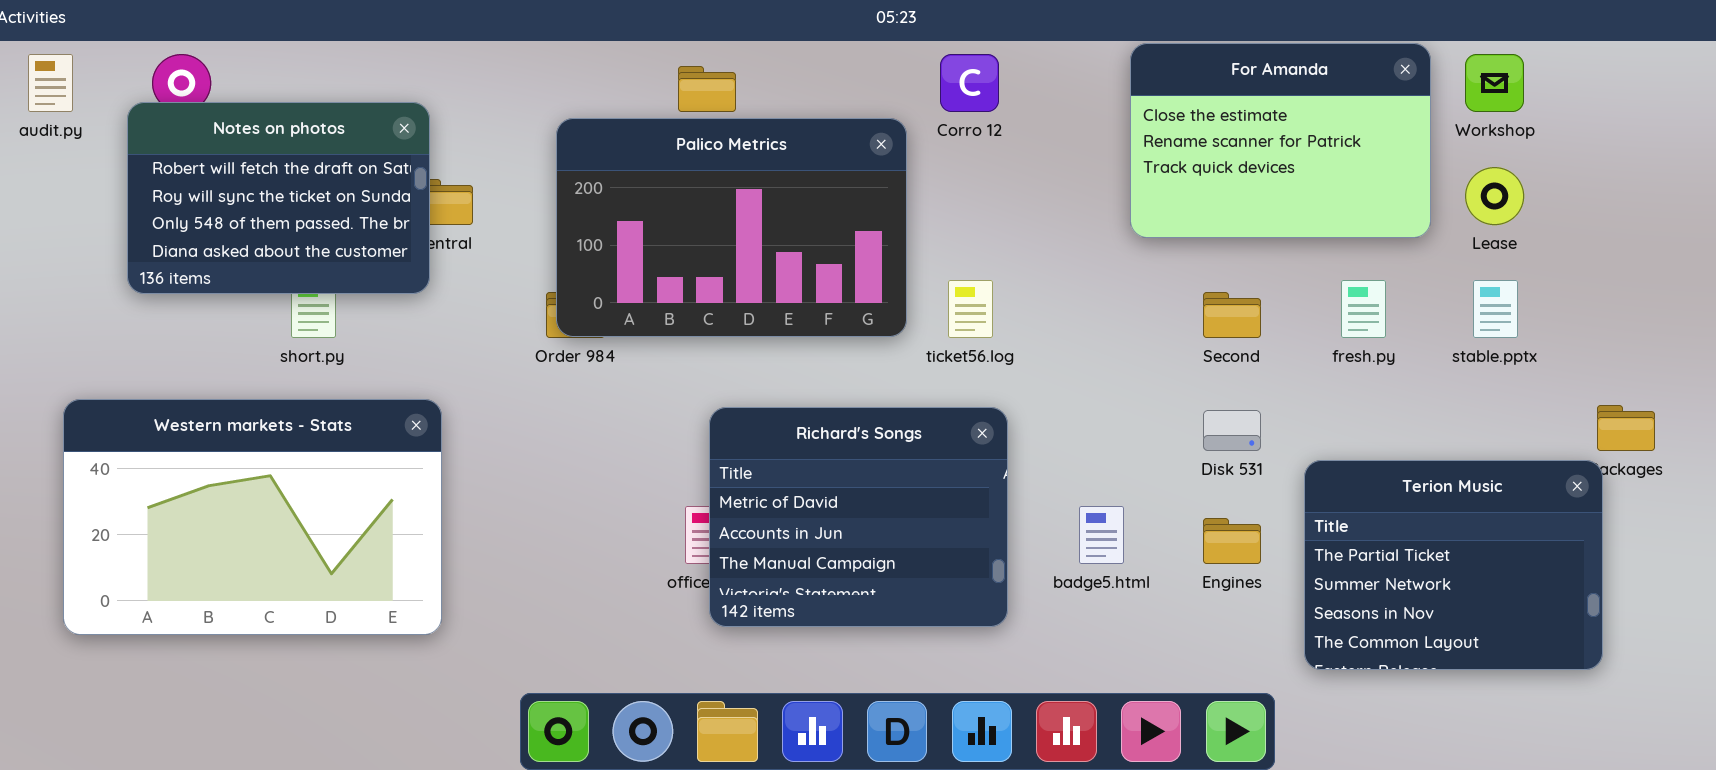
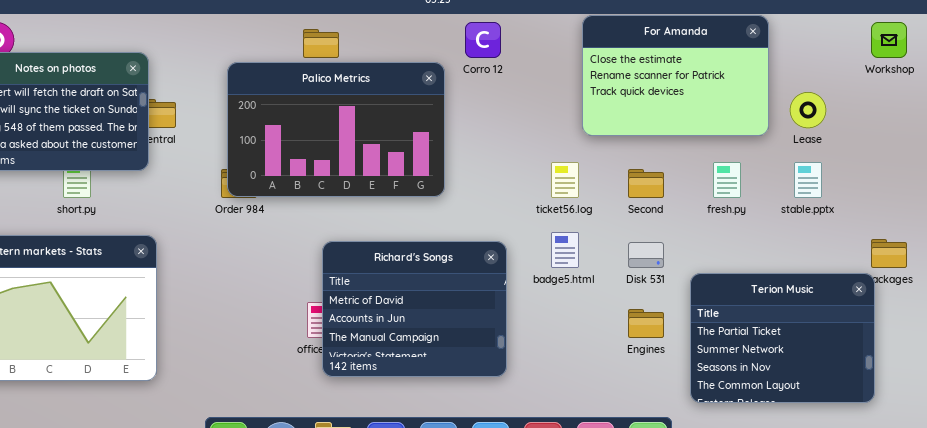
Workshop: [1465,54,1524,112] -> [871,22,907,58], moved
ticket56.log: [948,280,993,338] -> [551,162,579,198], moved
badge5.html: [1079,506,1124,564] -> [551,232,579,268], moved

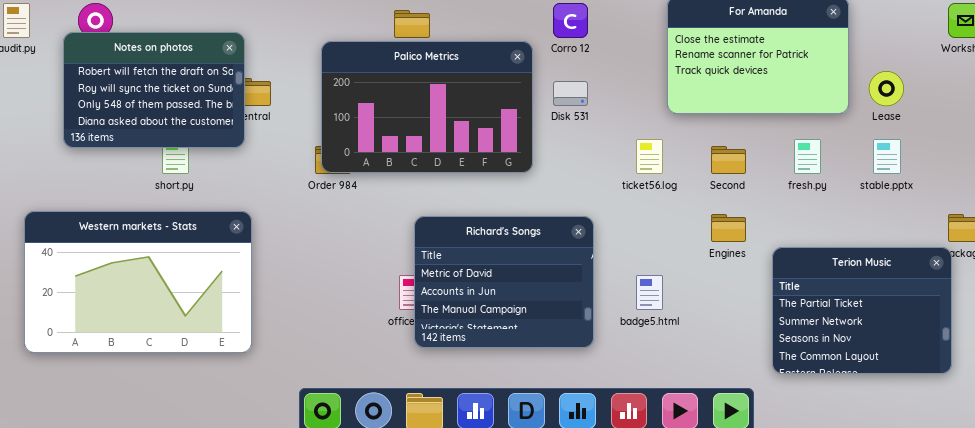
badge5.html: [551,232,579,268] -> [636,275,663,310], moved
Disk 531: [628,242,664,268] -> [553,81,588,106], moved
Engines: [628,309,664,338] -> [711,214,746,242], moved

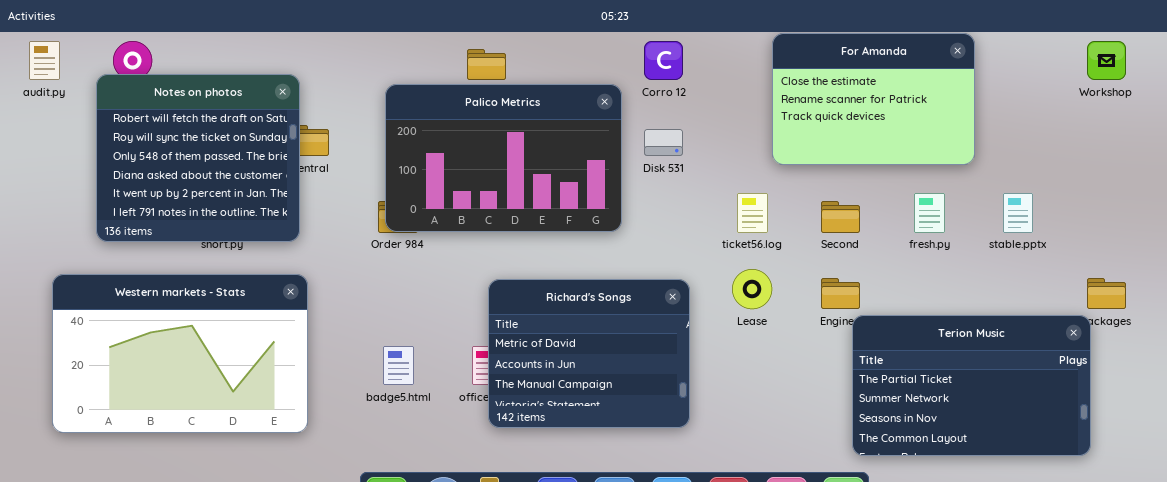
Notes on photos: [63,32,245,148] -> [96,74,300,242], resized
Lease: [869,71,904,106] -> [732,269,772,309], moved
Terion Music: [772,247,952,374] -> [852,315,1091,456], resized
badge5.html: [636,275,663,310] -> [383,346,414,385], moved

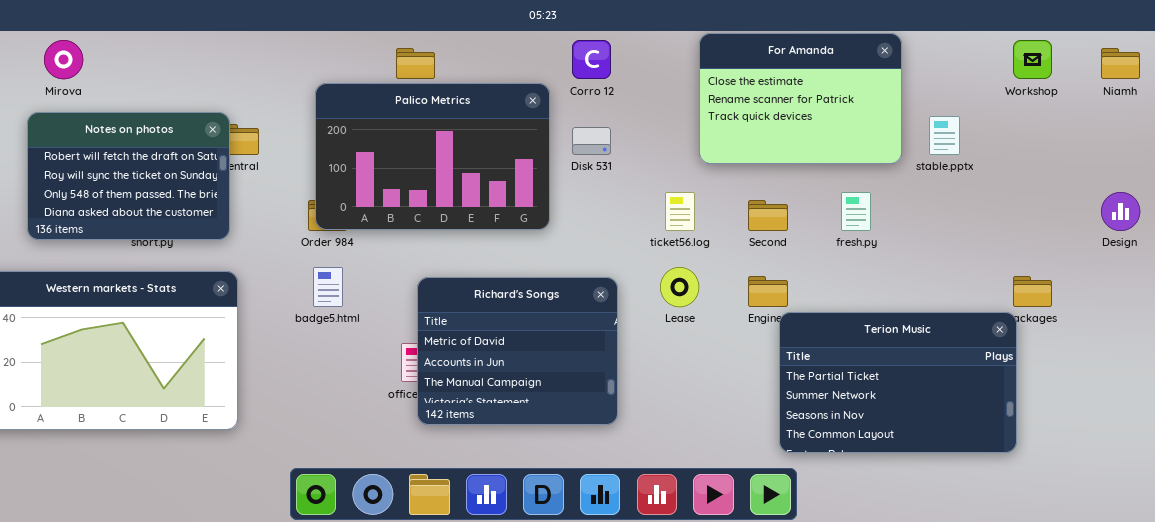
Notes on photos: [96,74,300,242] -> [27,112,230,240], resized
stable.pptx: [1003,193,1033,233] -> [929,116,960,155], moved
badge5.html: [383,346,414,385] -> [313,267,343,307], moved

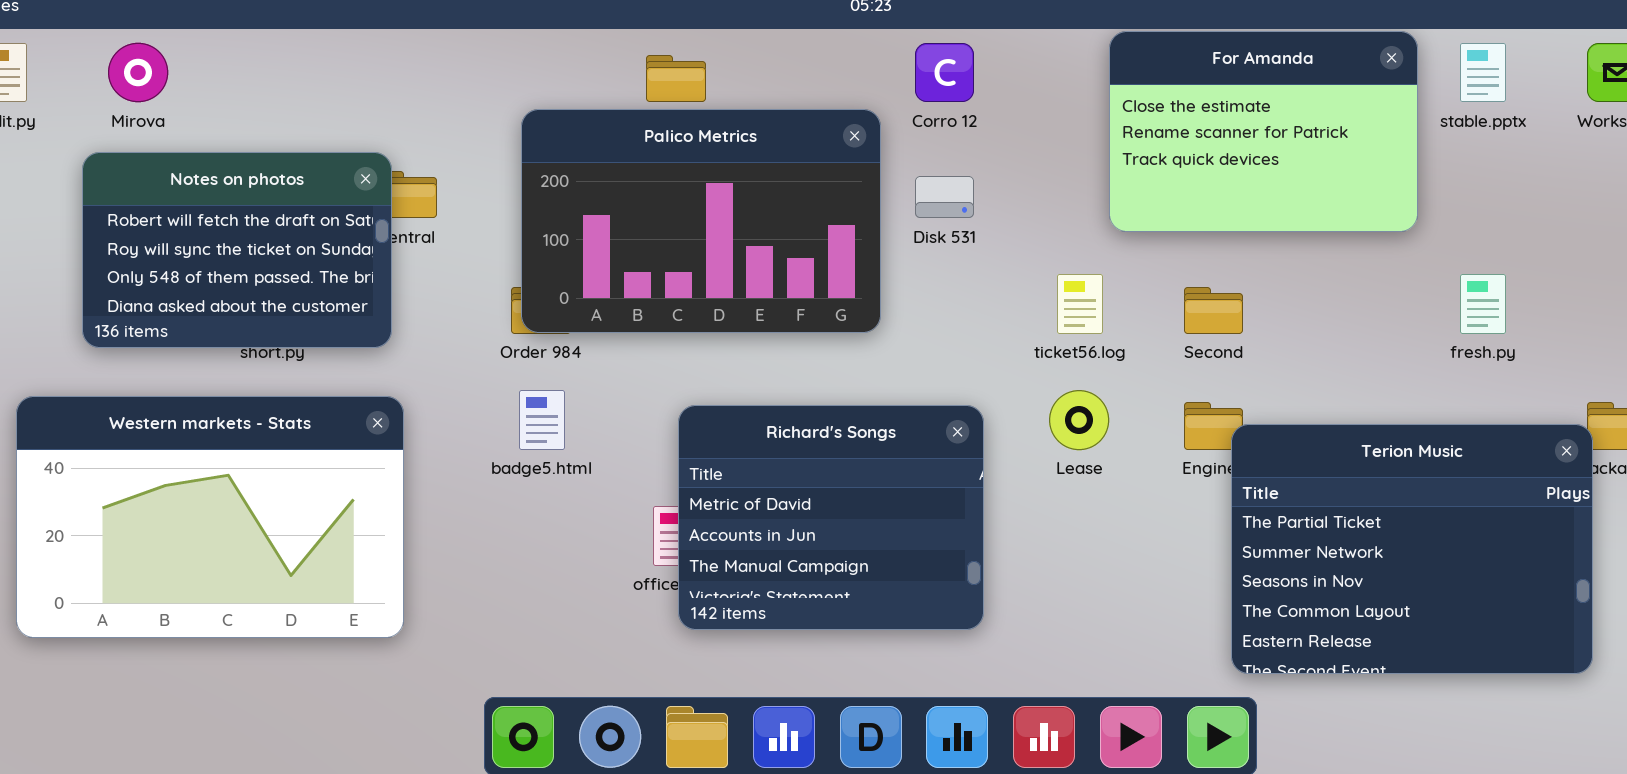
stable.pptx: [929,116,960,155] -> [1460,43,1506,102], moved
fresh.py: [841,192,871,231] -> [1460,274,1506,334], moved
Terion Music: [779,312,1017,453] -> [1231,424,1593,674], resized

